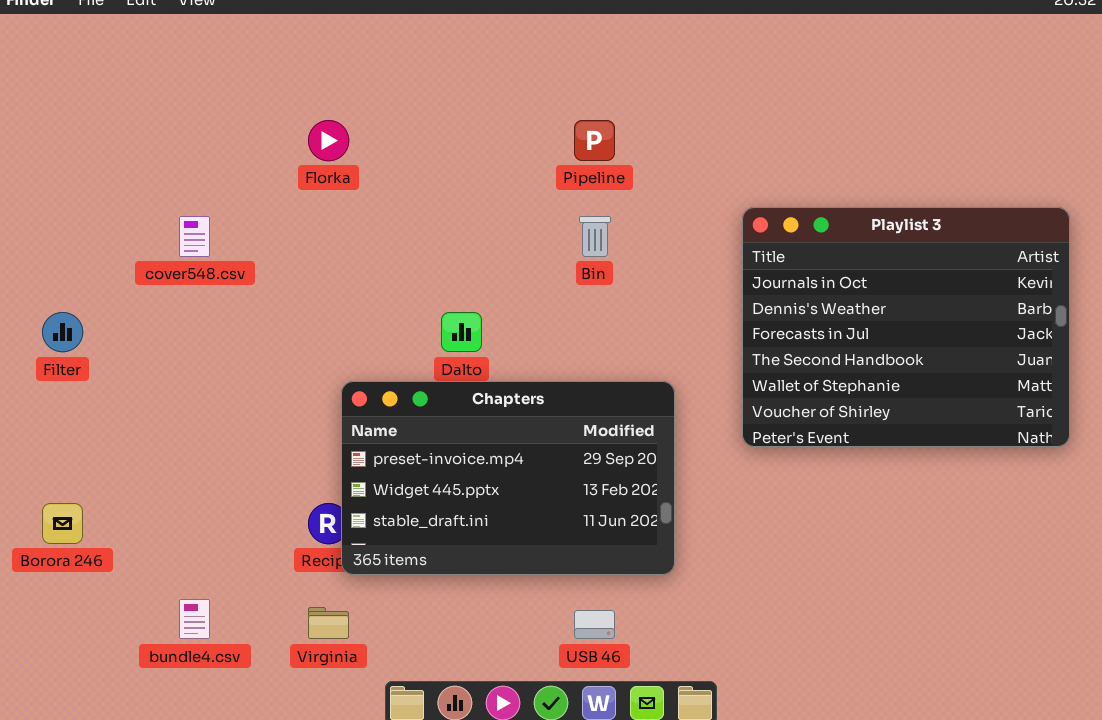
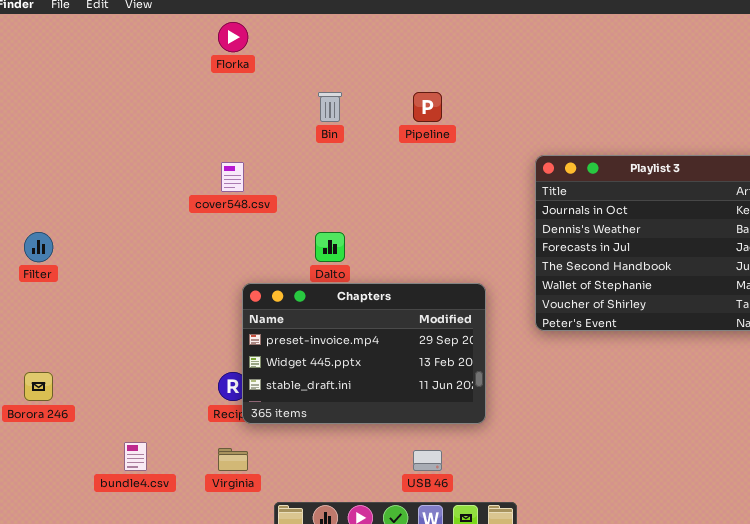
Florka: [308,120,349,161] -> [218,22,248,52], moved
cover548.csv: [179,216,210,257] -> [221,162,244,192], moved
Bin: [579,216,611,257] -> [318,92,342,122], moved

